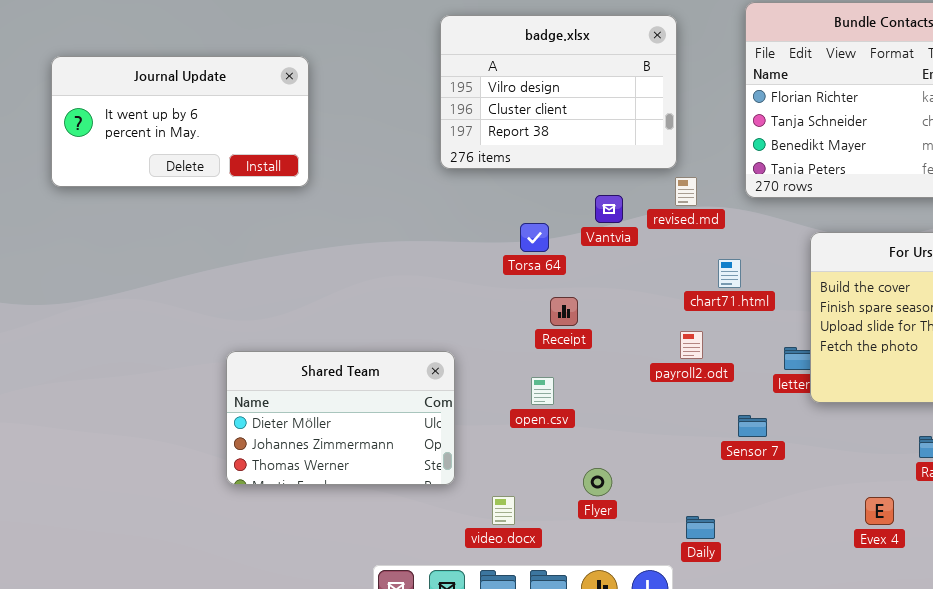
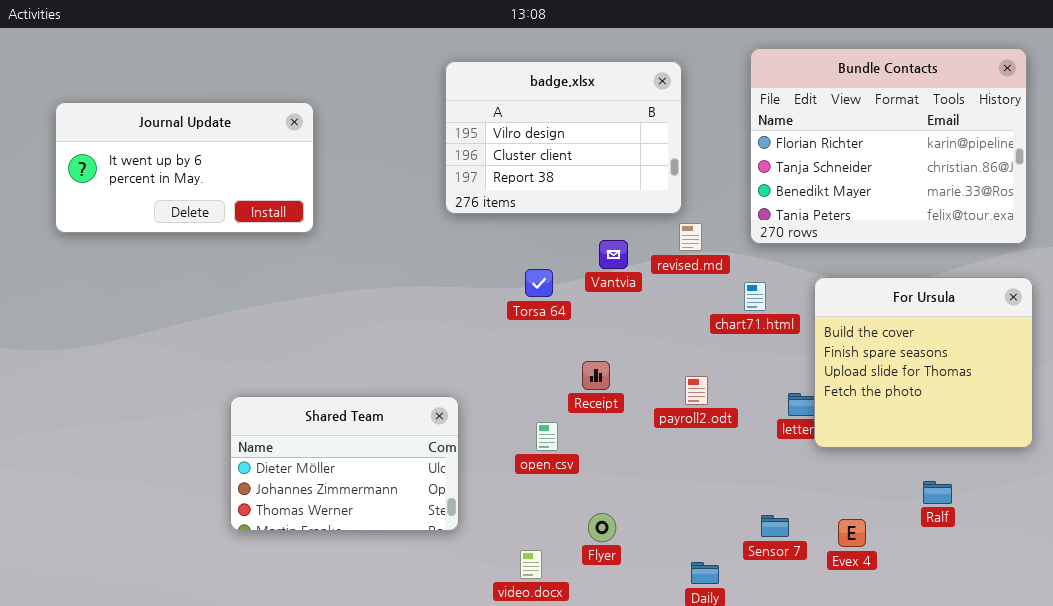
chart71.html: [718,259,741,288] -> [744,282,766,311], moved
Receipt: [550,297,578,326] -> [582,361,610,390], moved
Sensor 7: [738,415,767,437] -> [761,515,789,537], moved
video.docx: [492,496,515,525] -> [520,550,542,579], moved
Evex 4: [865,497,894,525] -> [838,519,866,547], moved

